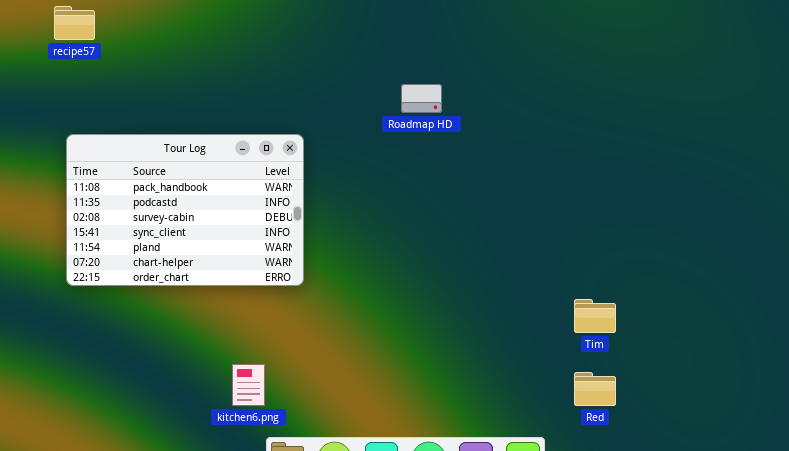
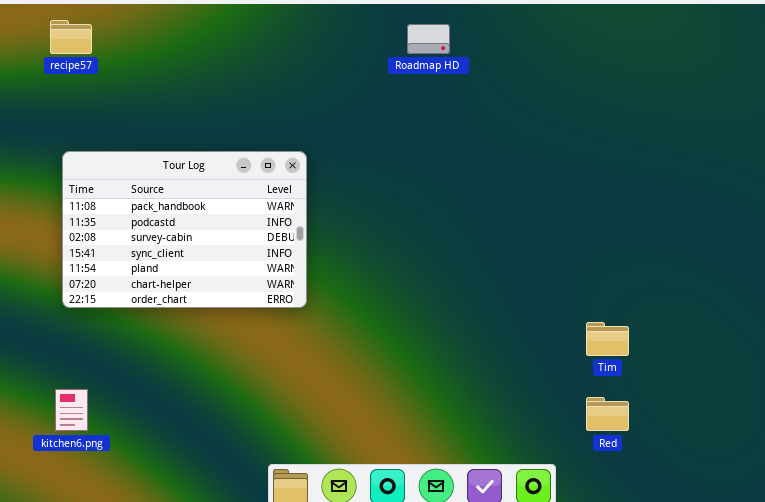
Roadmap HD: [401,84,442,113] -> [407,24,450,54], moved
kitchen6.png: [232,364,265,406] -> [55,389,88,431], moved

